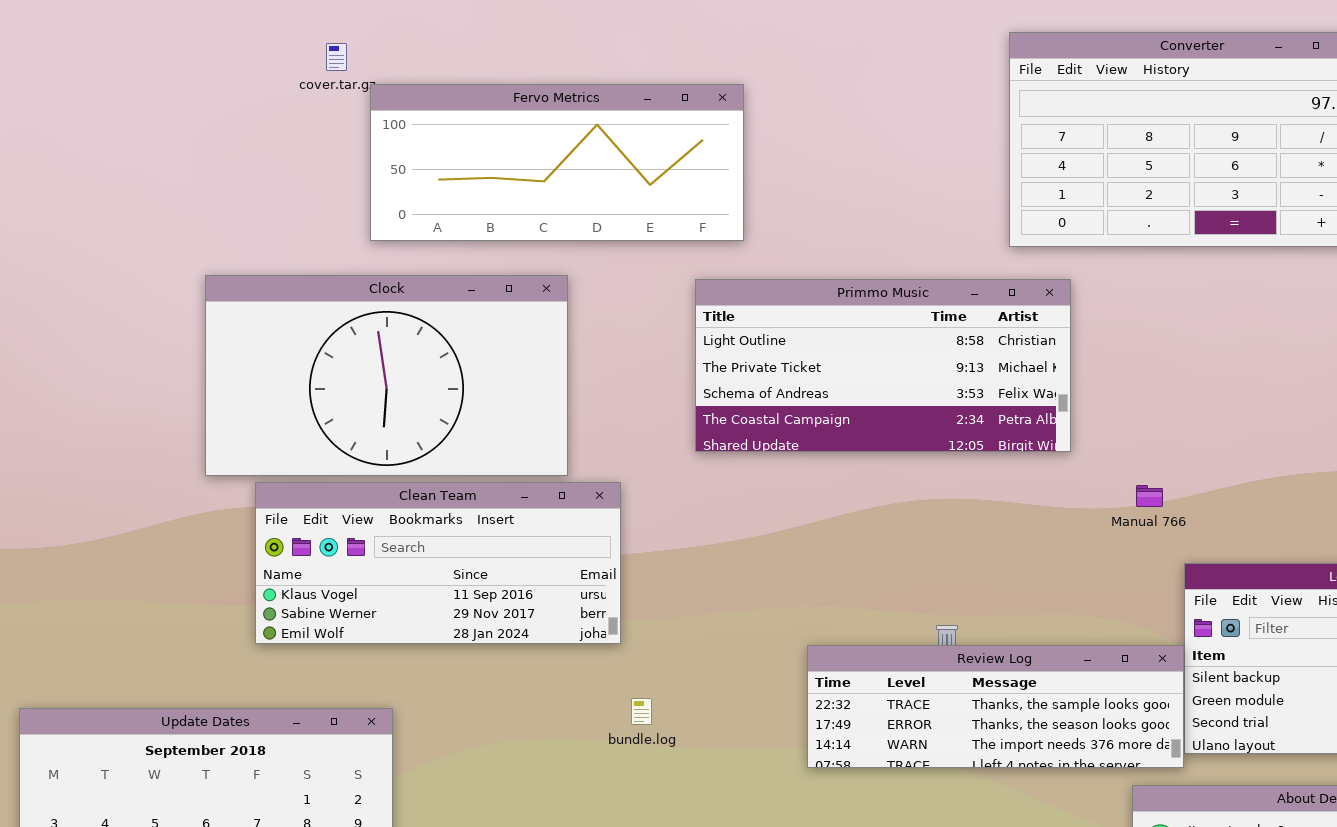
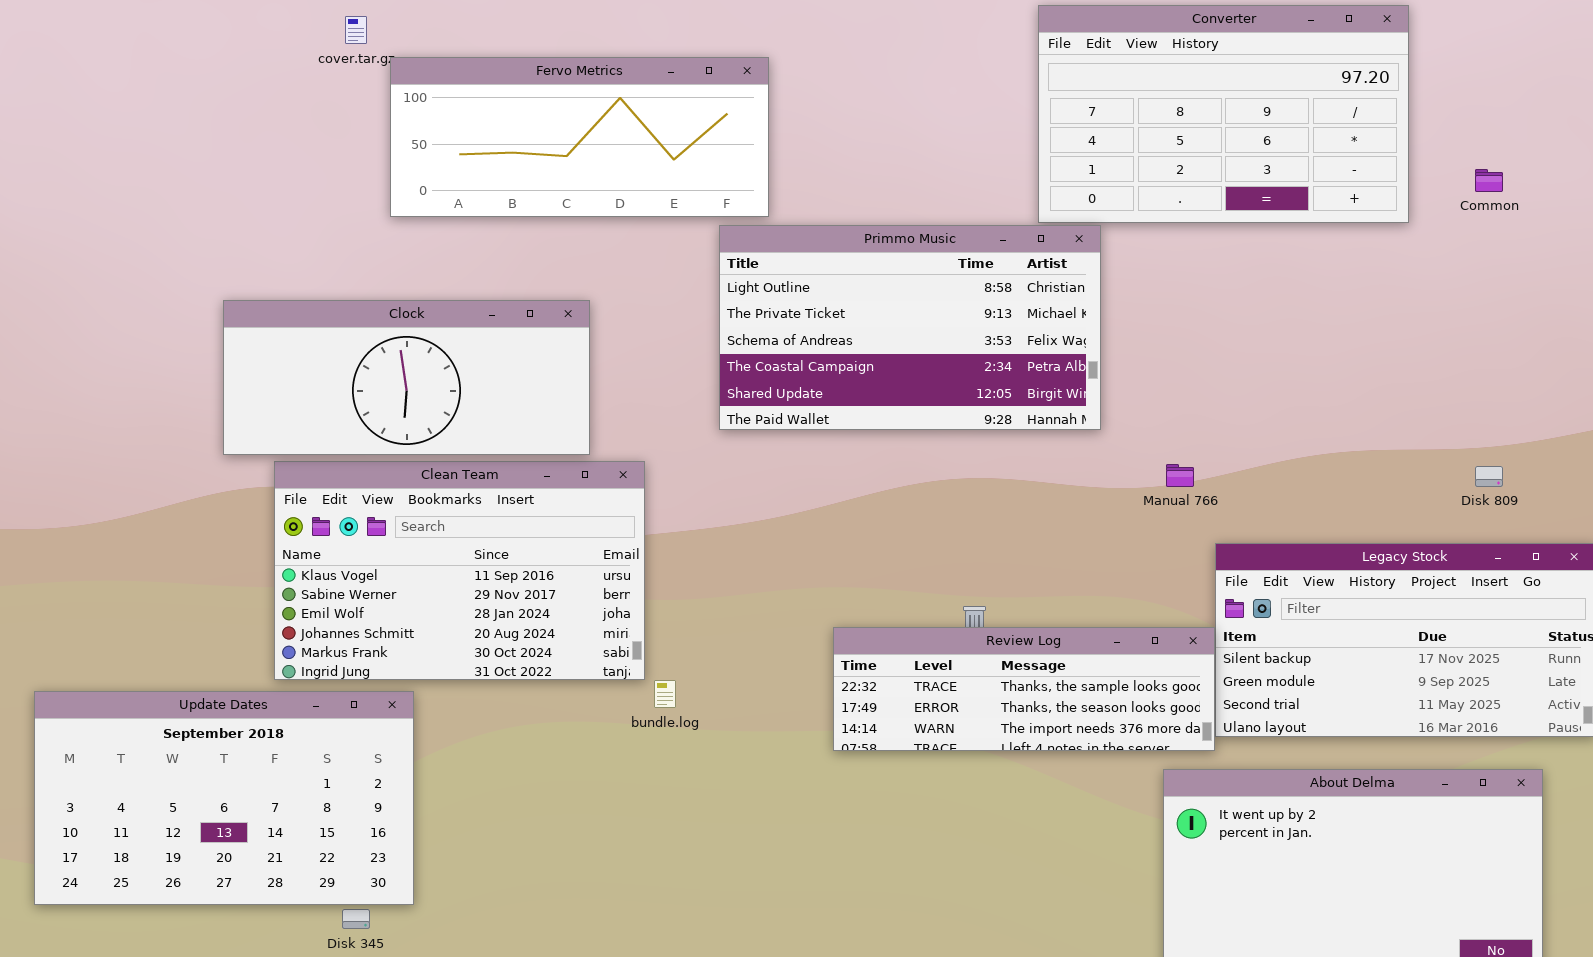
Clock: [205,275,568,476] -> [223,300,590,455], resized
Primmo Music: [695,279,1071,452] -> [719,225,1101,430], resized
Clean Team: [255,482,621,644] -> [274,461,645,680], resized

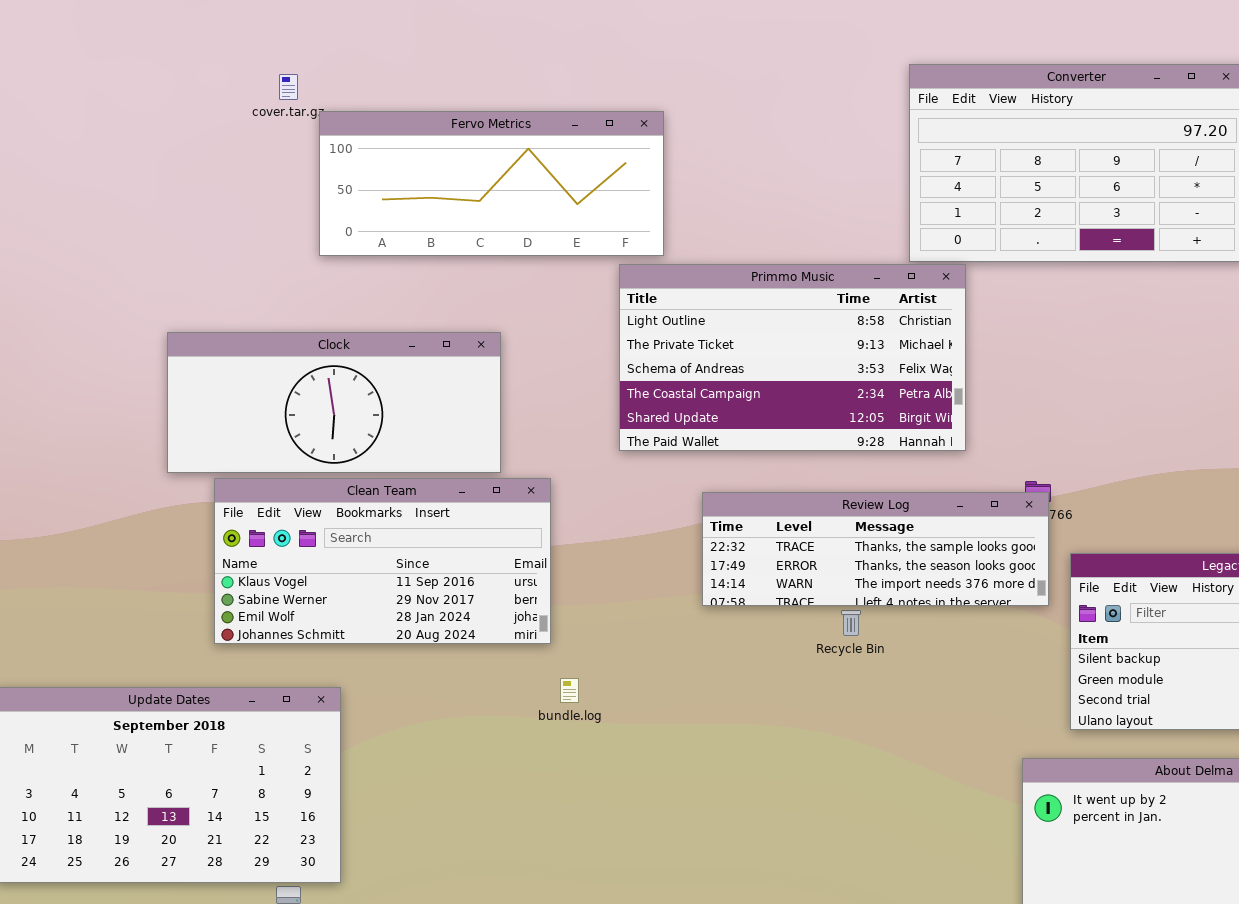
Clean Team: [274,461,645,680] -> [214,478,551,644], resized
Review Log: [833,627,1215,751] -> [702,492,1049,606], moved

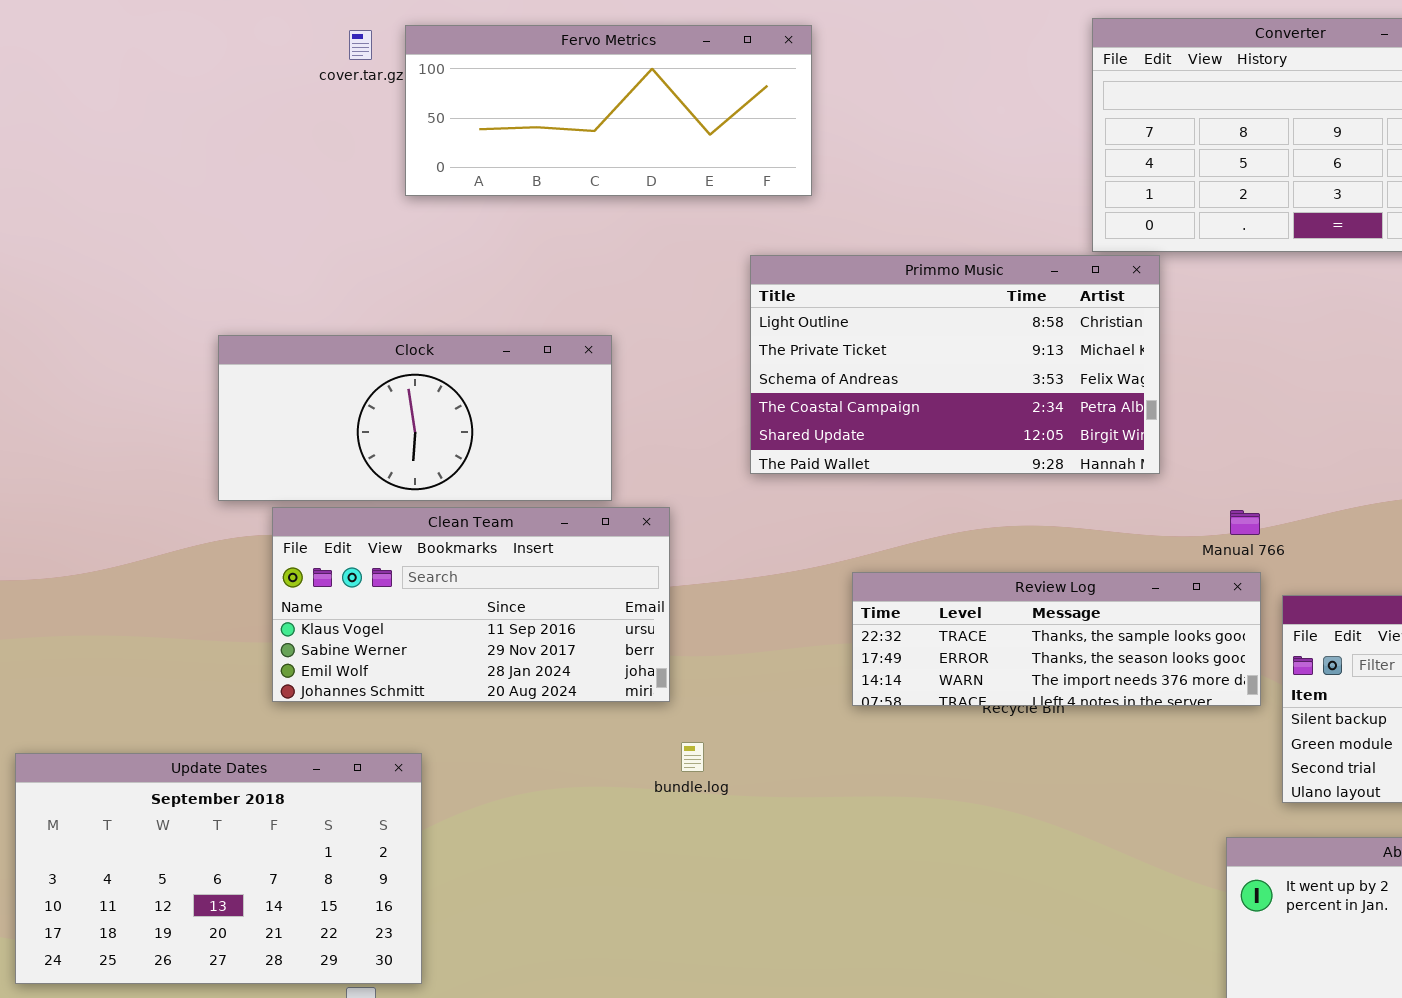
Fervo Metrics: [319,111,664,256] -> [405,25,812,196], moved
Review Log: [702,492,1049,606] -> [852,572,1261,706], moved

